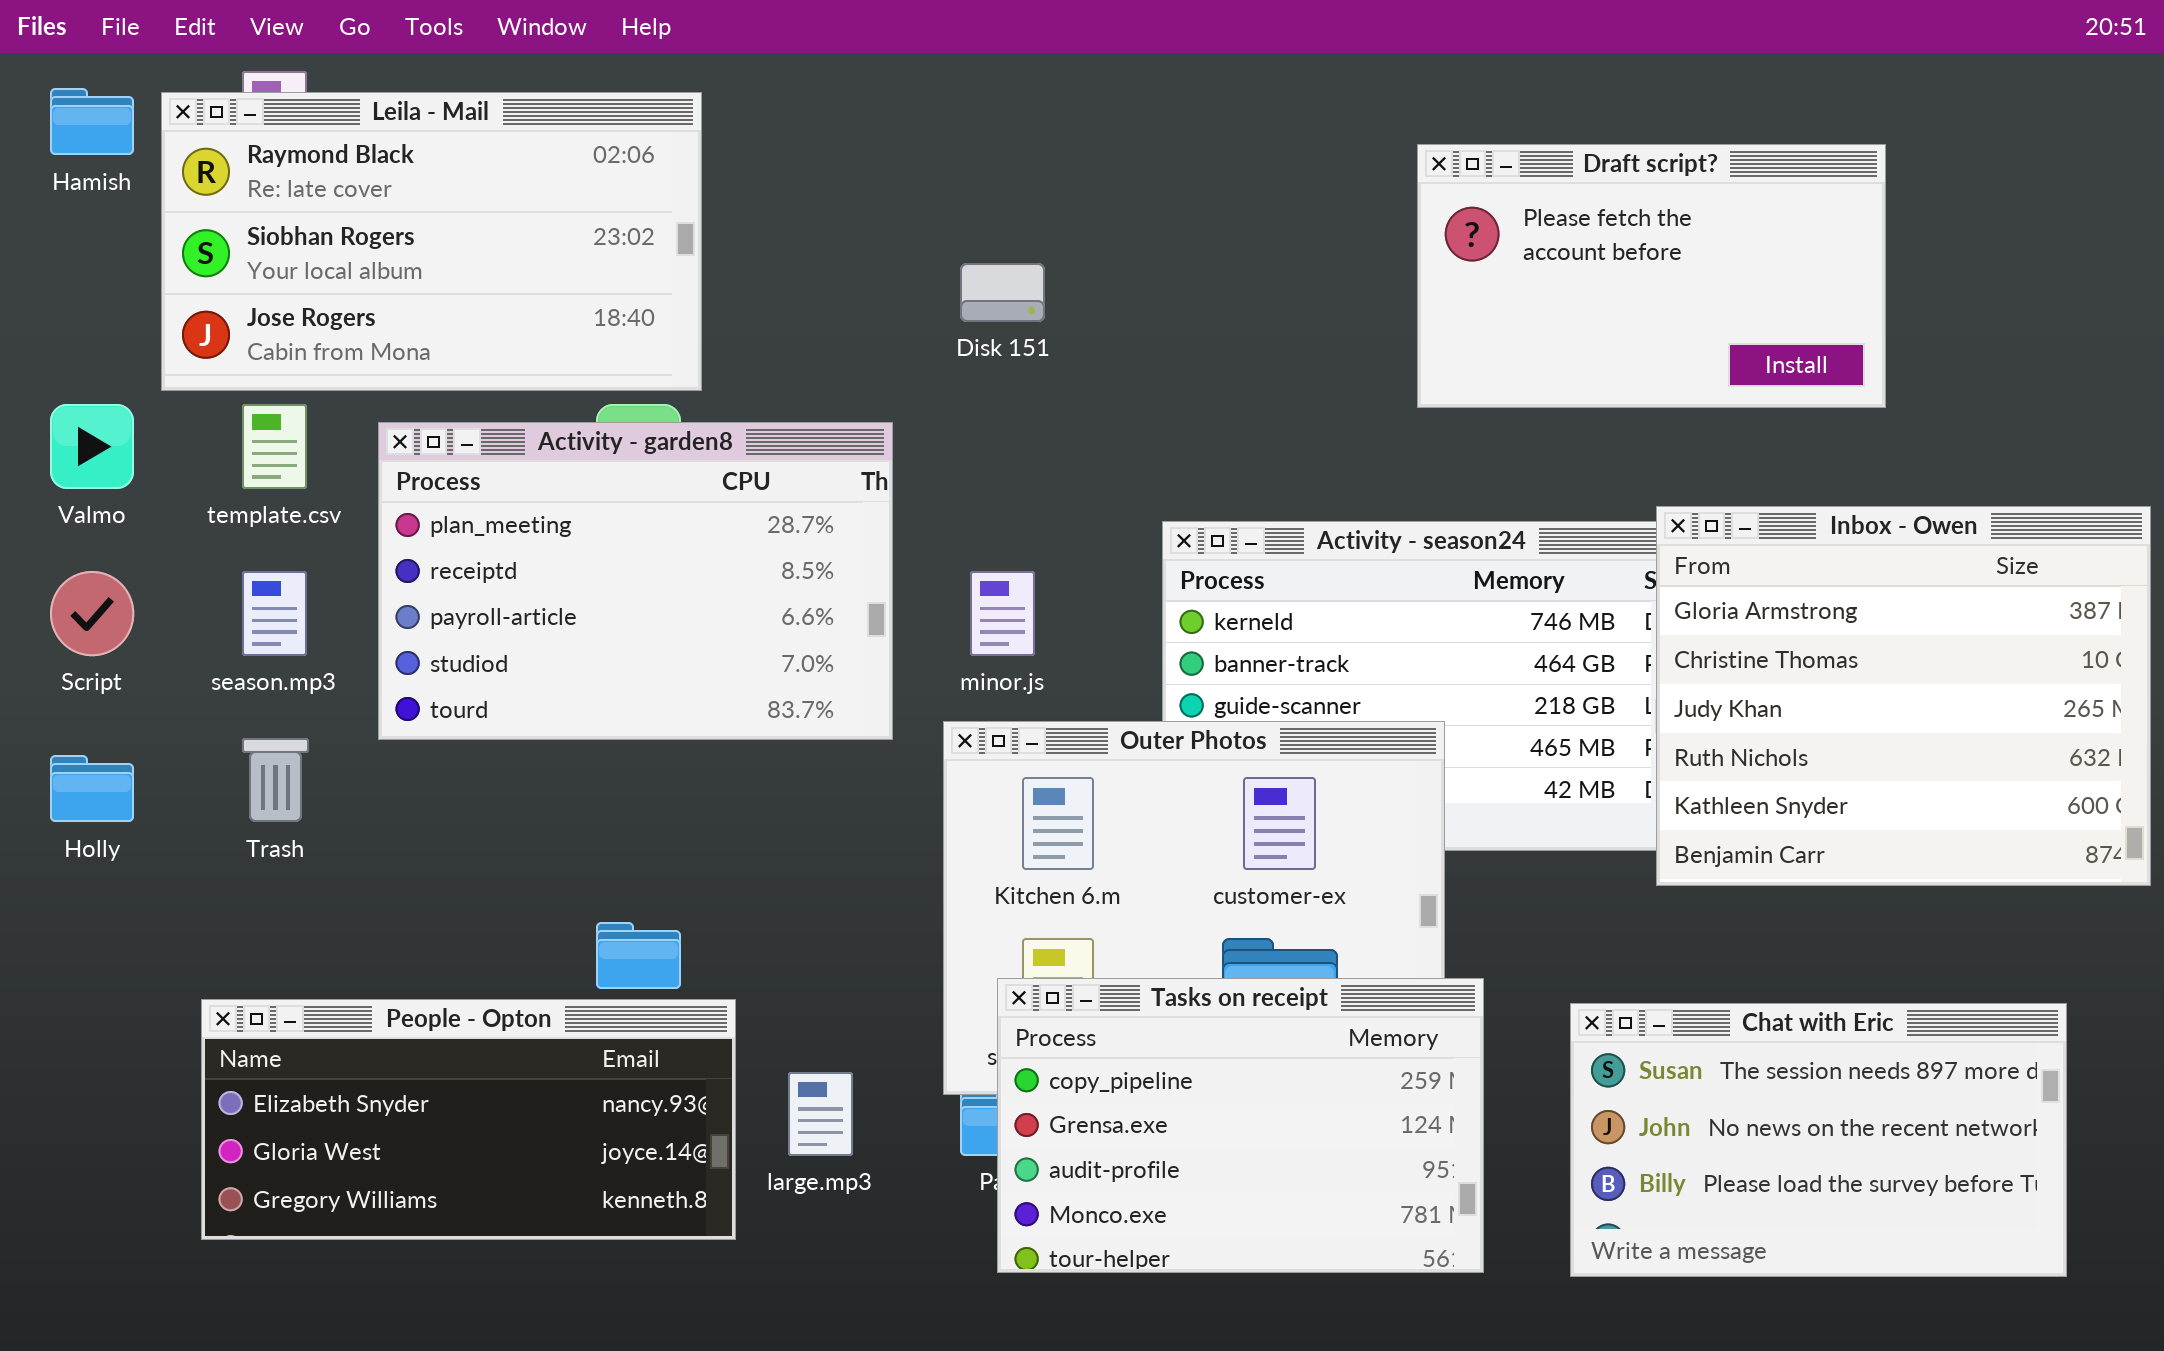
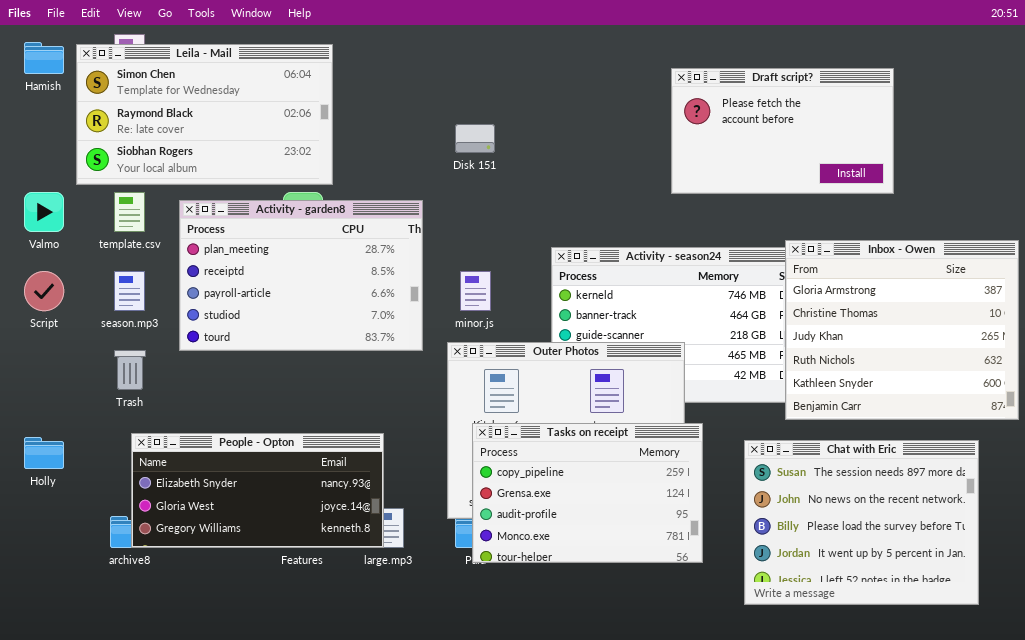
Leila - Mail: [161,92,702,391] -> [76,44,333,185], scrolled up 1 row
Holly: [50,755,134,822] -> [24,437,64,469], moved
Tasks on receipt: [997,978,1484,1273] -> [472,423,703,563], moved
People - Opton: [201,999,736,1240] -> [131,433,384,548], moved
Chat with Eric: [1570,1003,2067,1277] -> [744,440,979,605], resized

